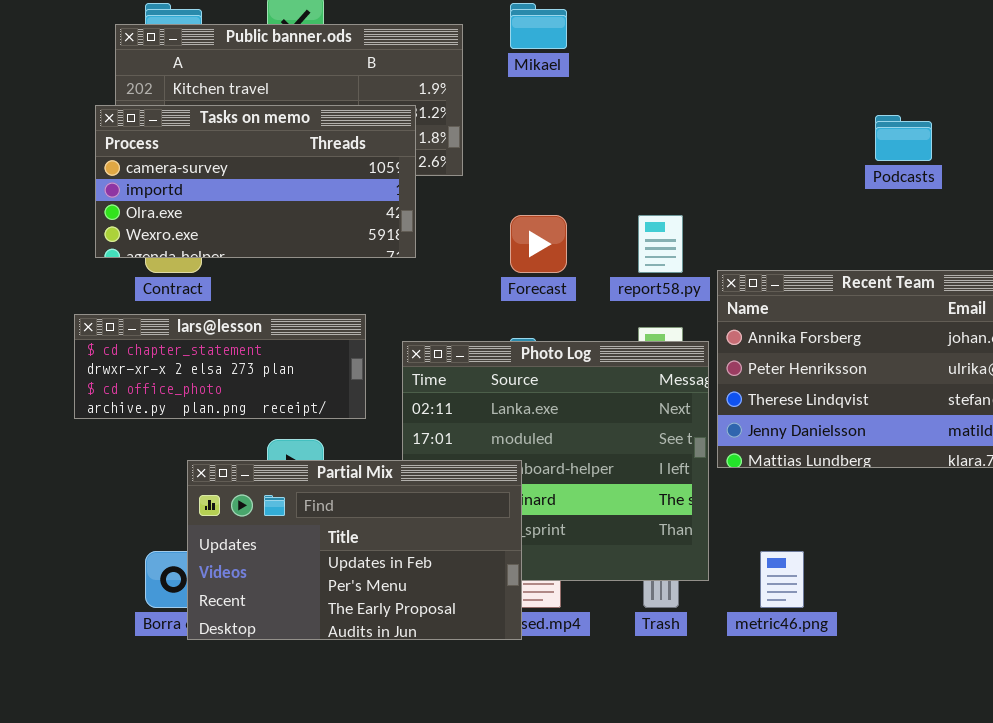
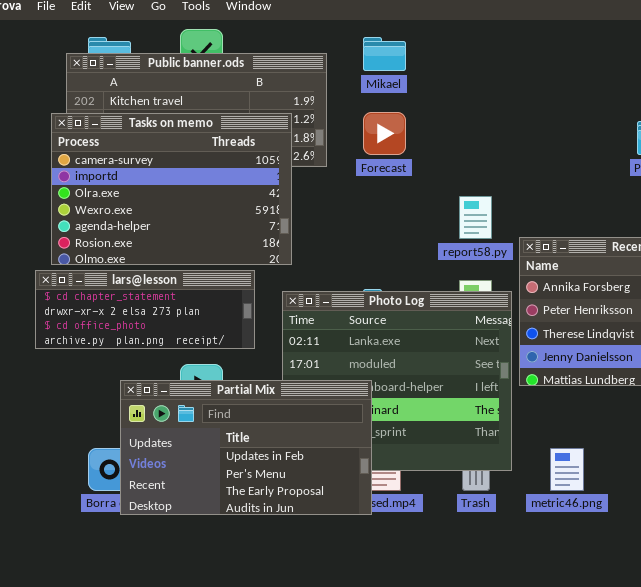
Tasks on memo: [95,105,416,258] -> [51,113,292,265], resized
Forecast: [510,215,567,273] -> [363,112,406,155], moved

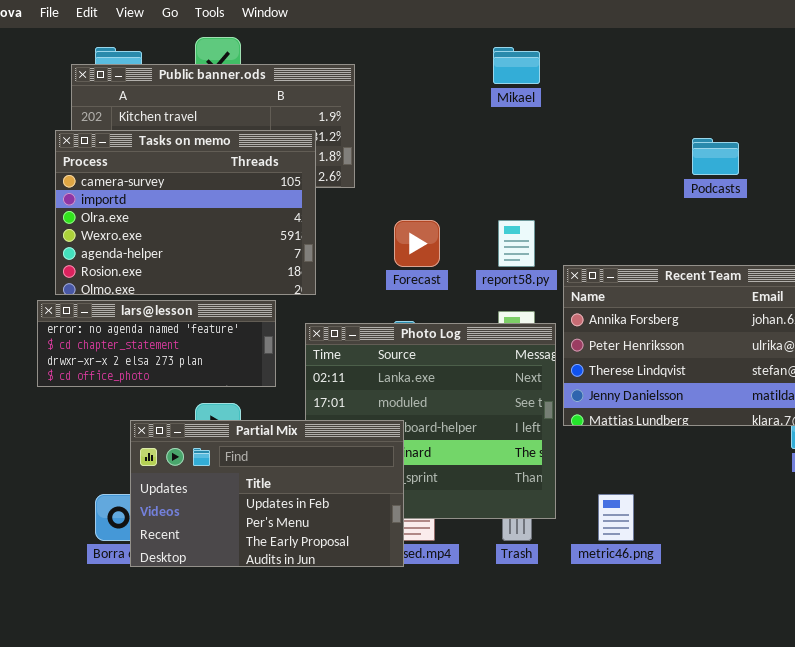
Mikael: [363,37,406,71] -> [493,47,540,84], moved
Forecast: [363,112,406,155] -> [394,220,440,267], moved
lars@lesson: [35,270,255,349] -> [37,300,276,387], scrolled up 1 row

